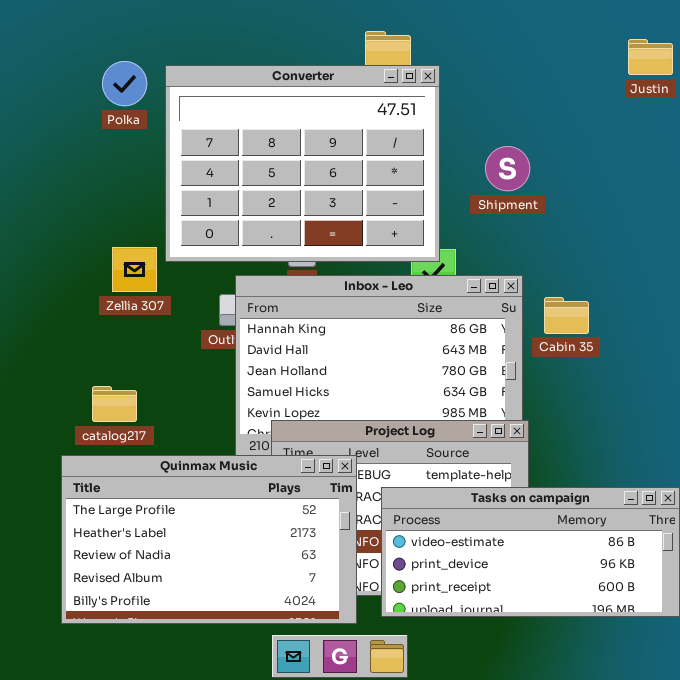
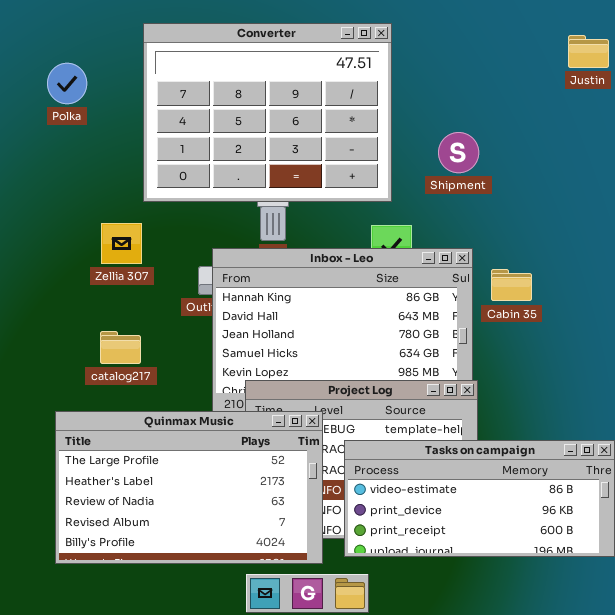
Polka: [102,61,147,106] -> [47,63,87,104], moved
Converter: [165,65,440,262] -> [143,23,392,202], moved
catalog217: [92,386,137,422] -> [100,331,141,364], moved

